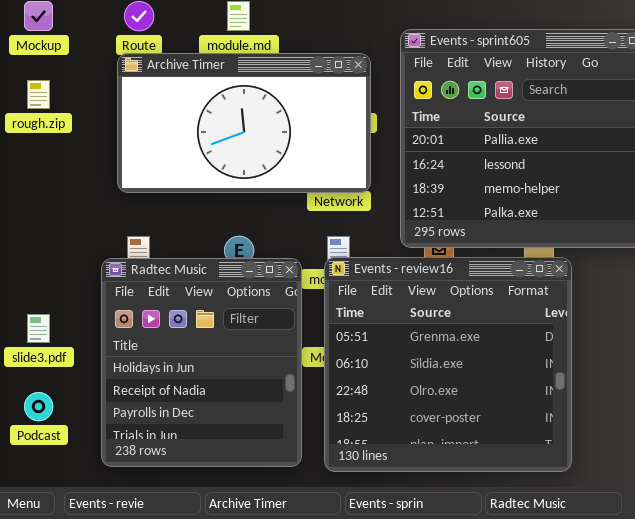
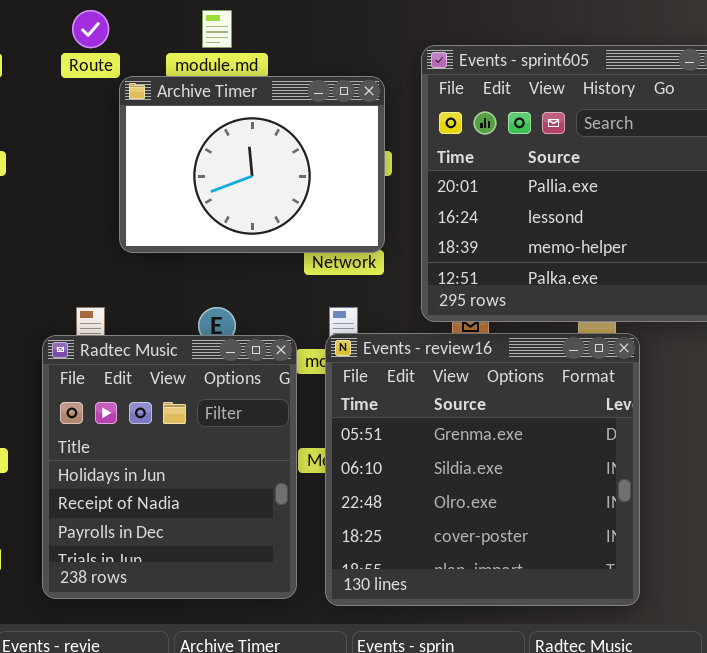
Archive Timer: [117,53,371,193] -> [119,76,385,253], resized

